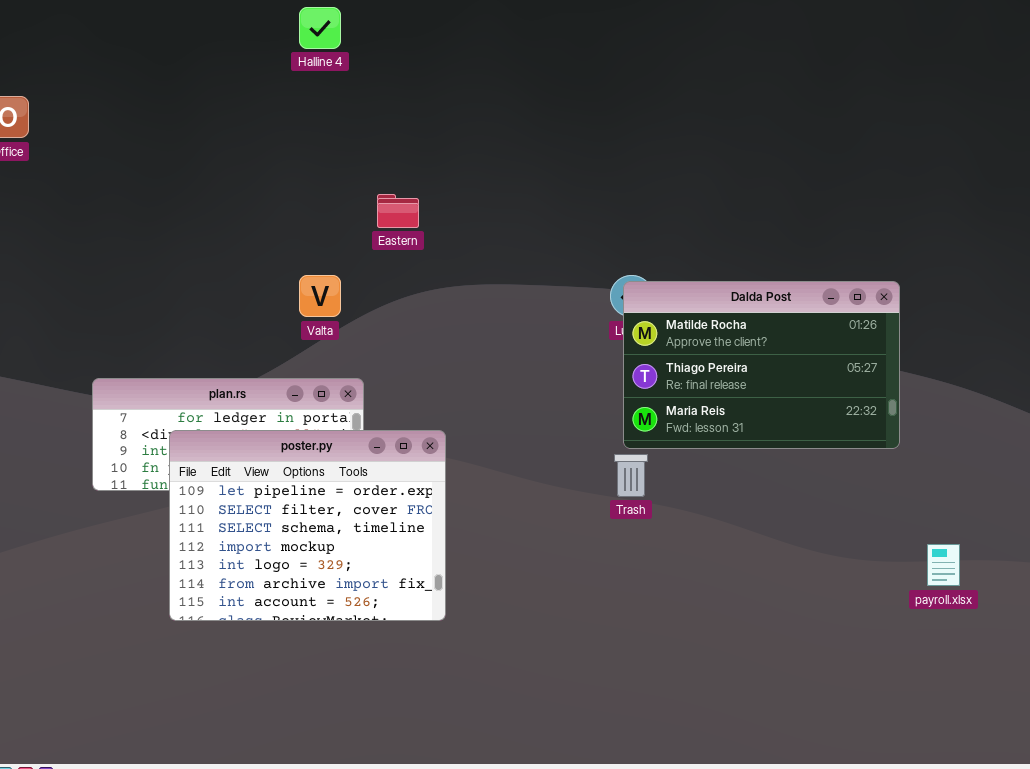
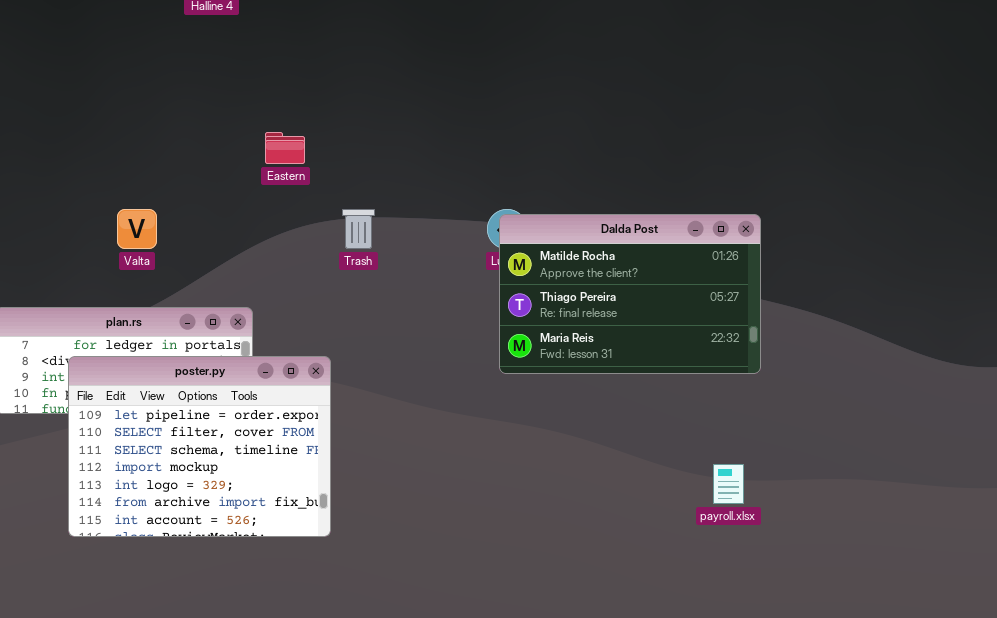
Valta: [299,275,341,317] -> [117,209,157,249], moved
Trash: [614,454,648,497] -> [342,209,375,249], moved
payroll.xlsx: [927,544,960,586] -> [713,464,744,504], moved

